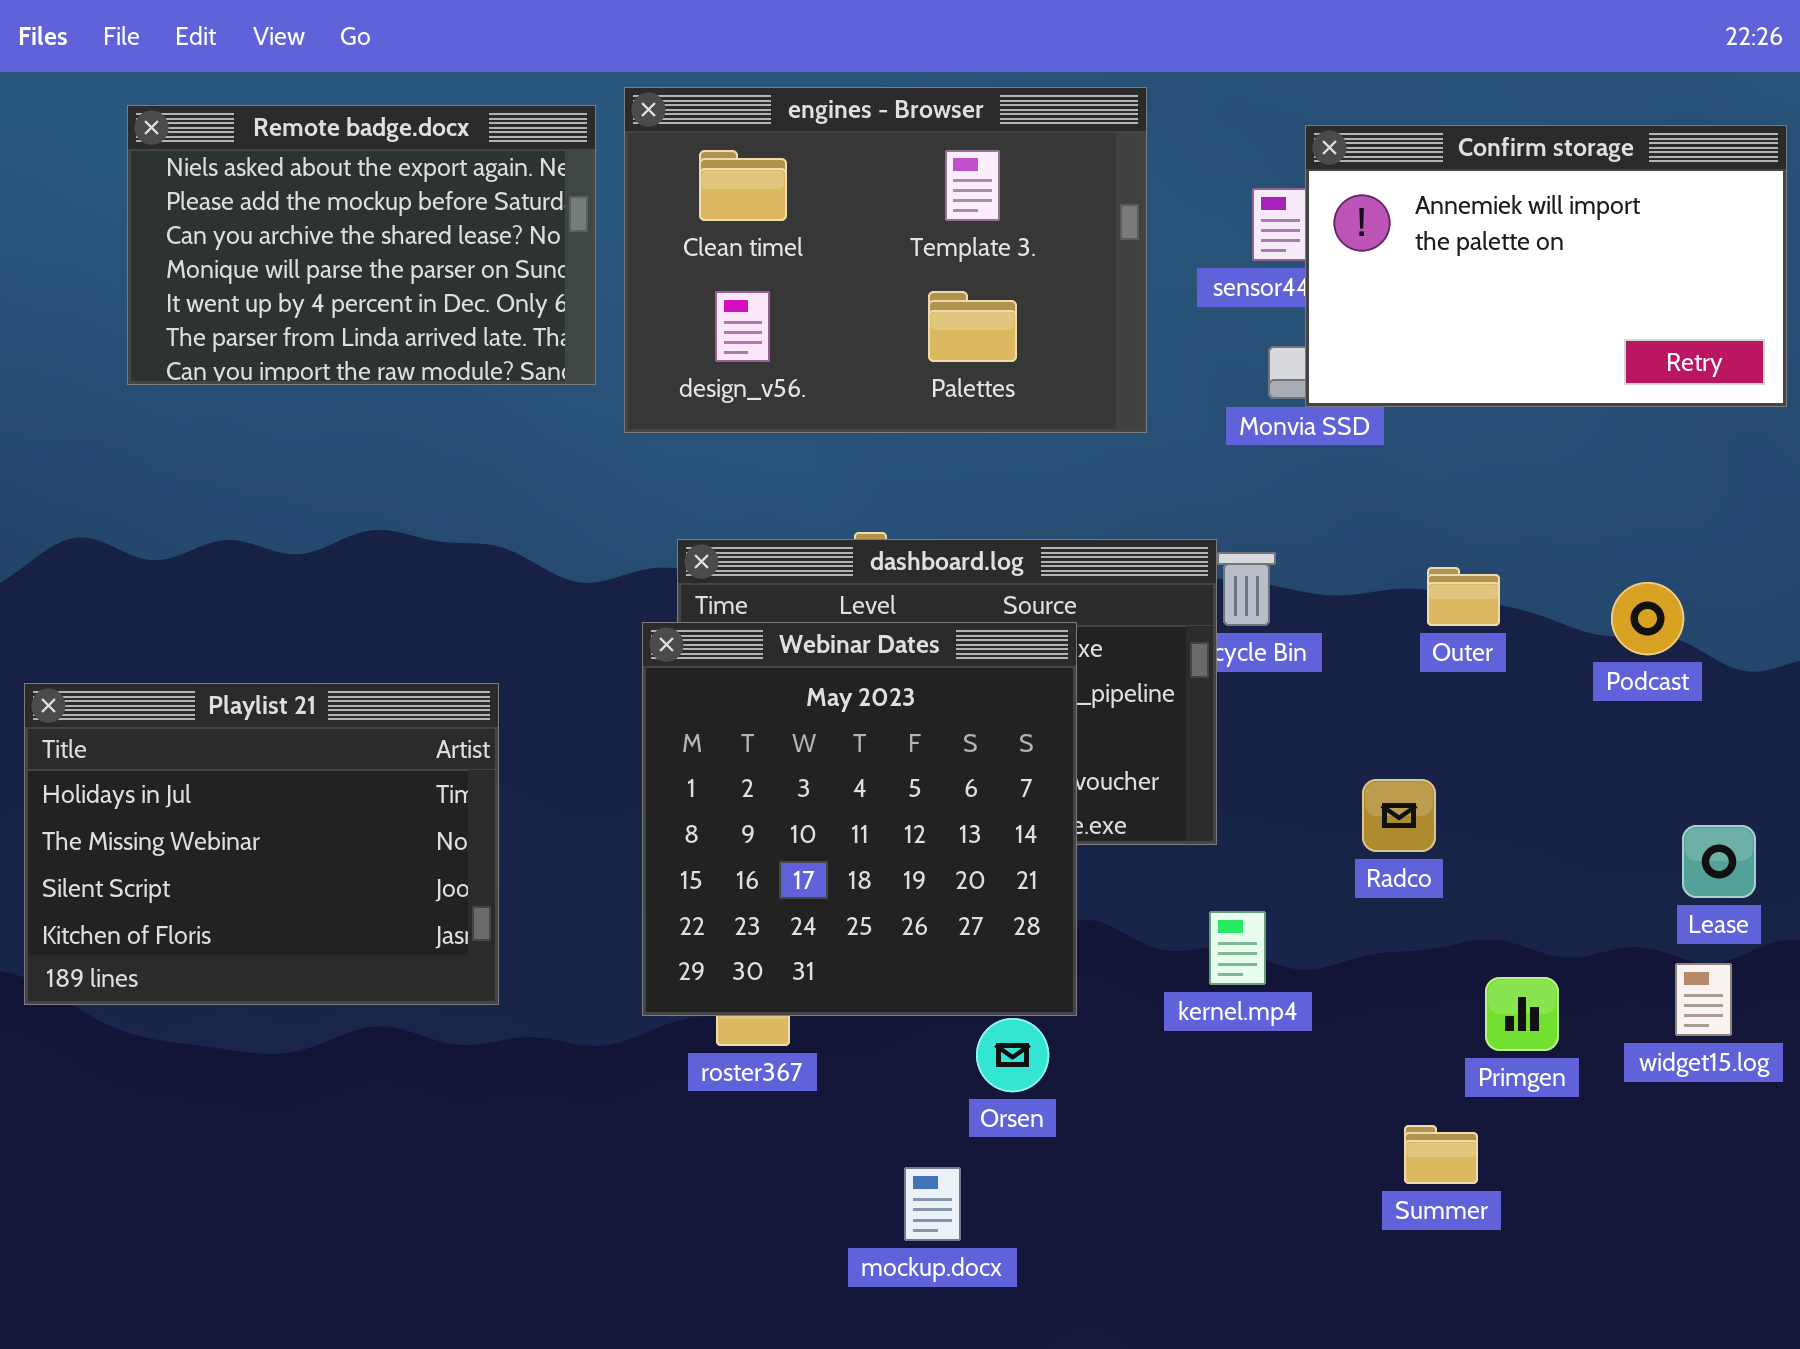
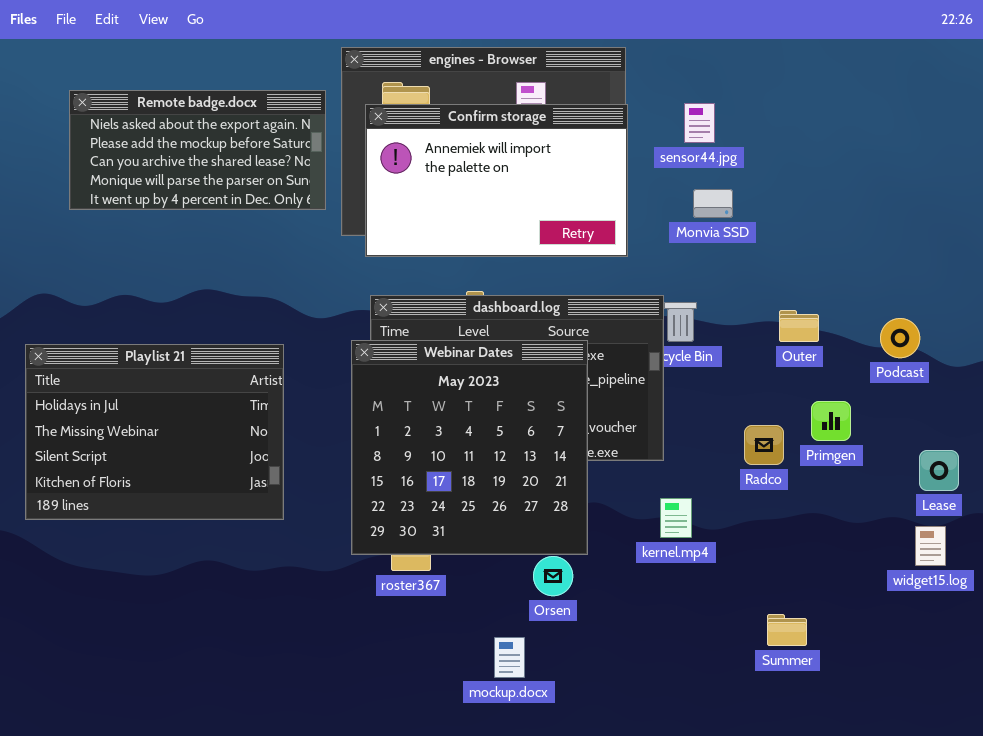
Remote badge.docx: [127,105,596,385] -> [69,90,326,210], resized
Confirm storage: [1305,125,1787,407] -> [365,104,628,257], moved
Playlist 21: [24,683,499,1005] -> [25,344,284,520], moved
Primgen: [1485,977,1559,1051] -> [811,401,851,441], moved

